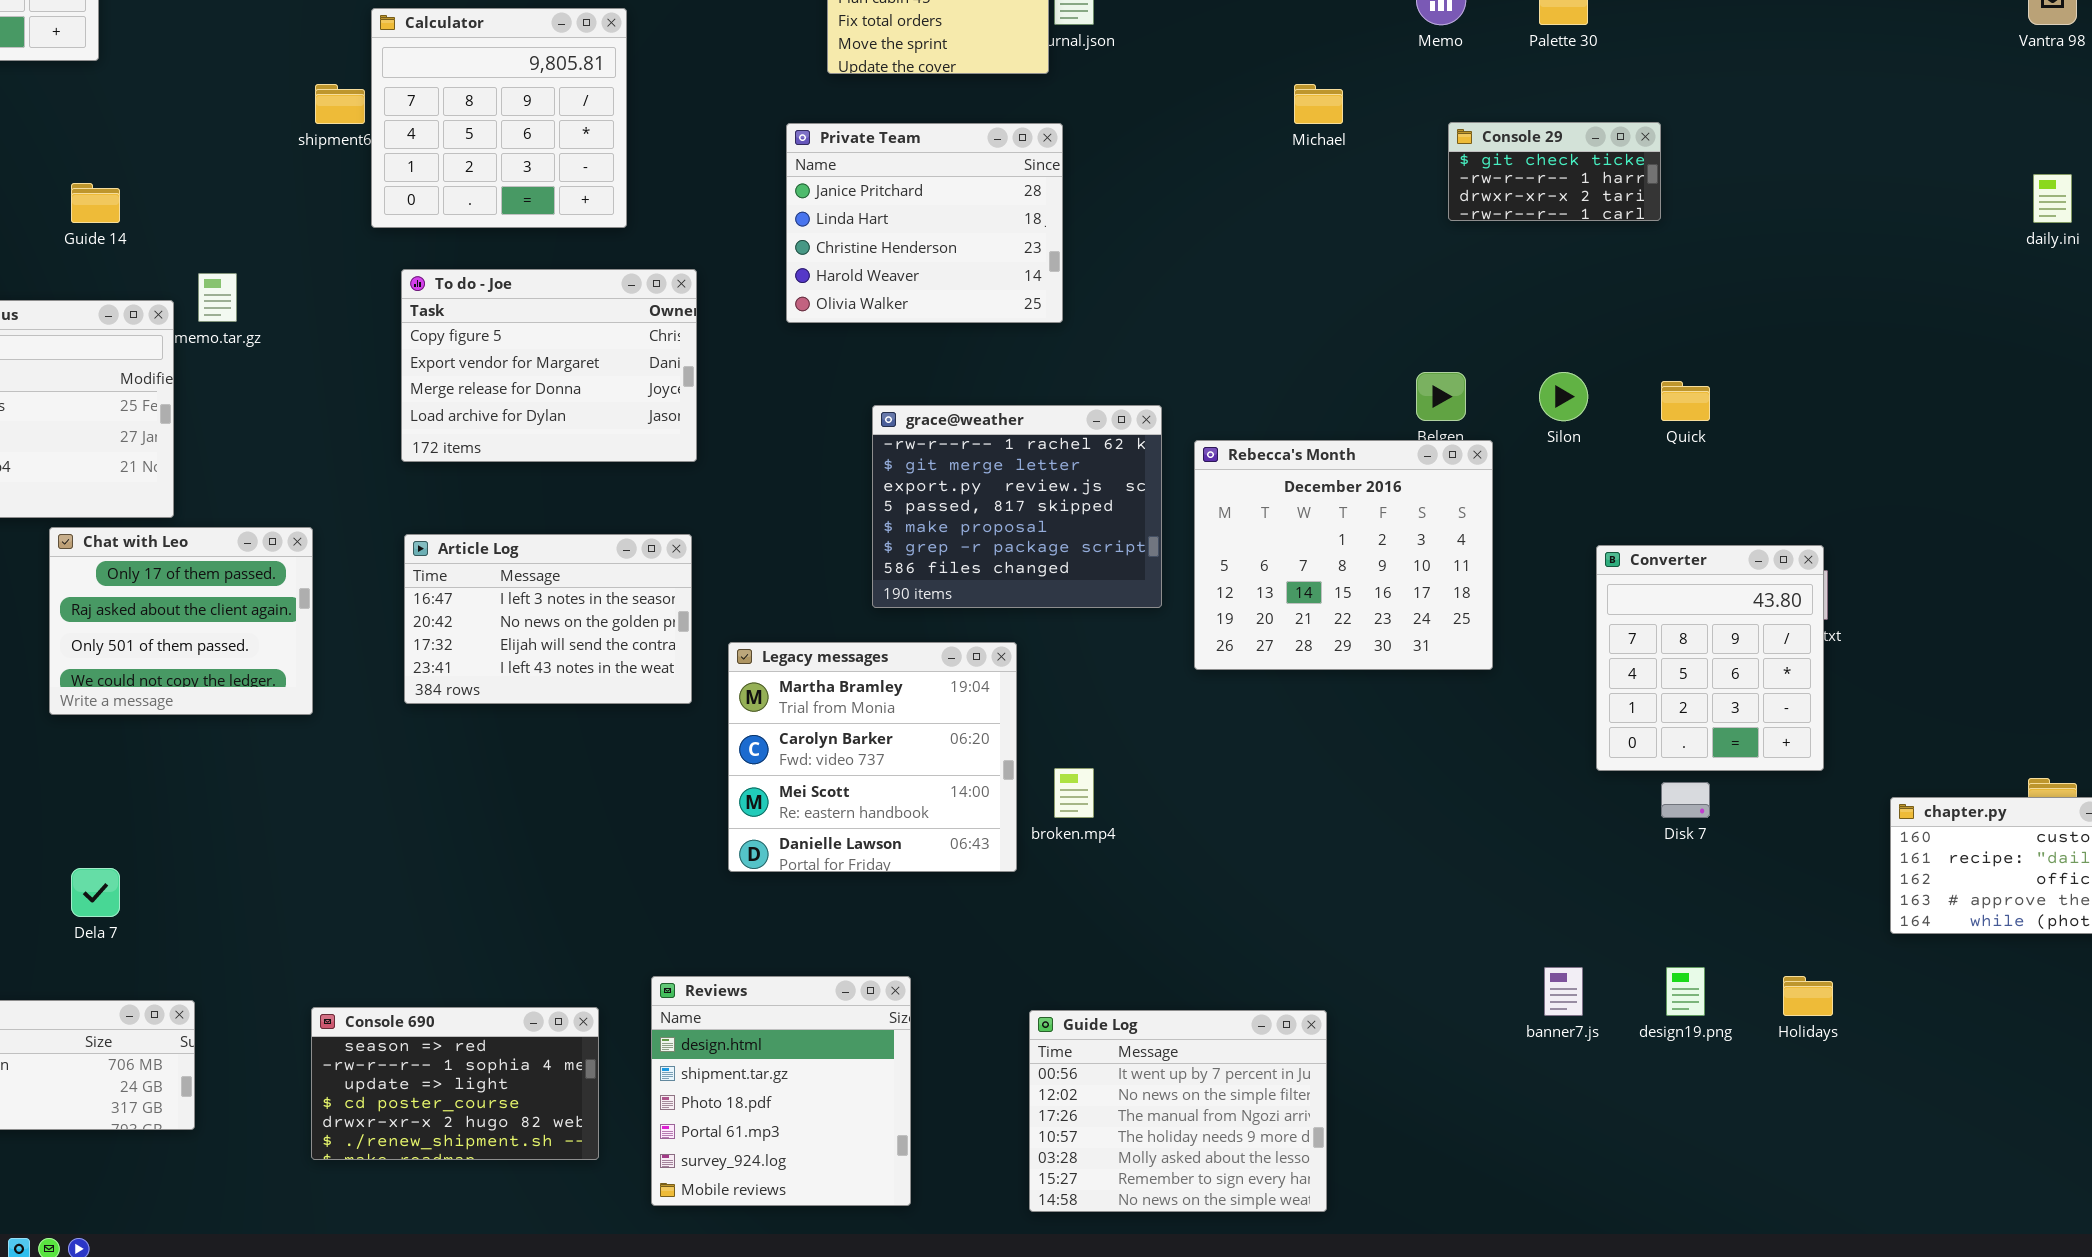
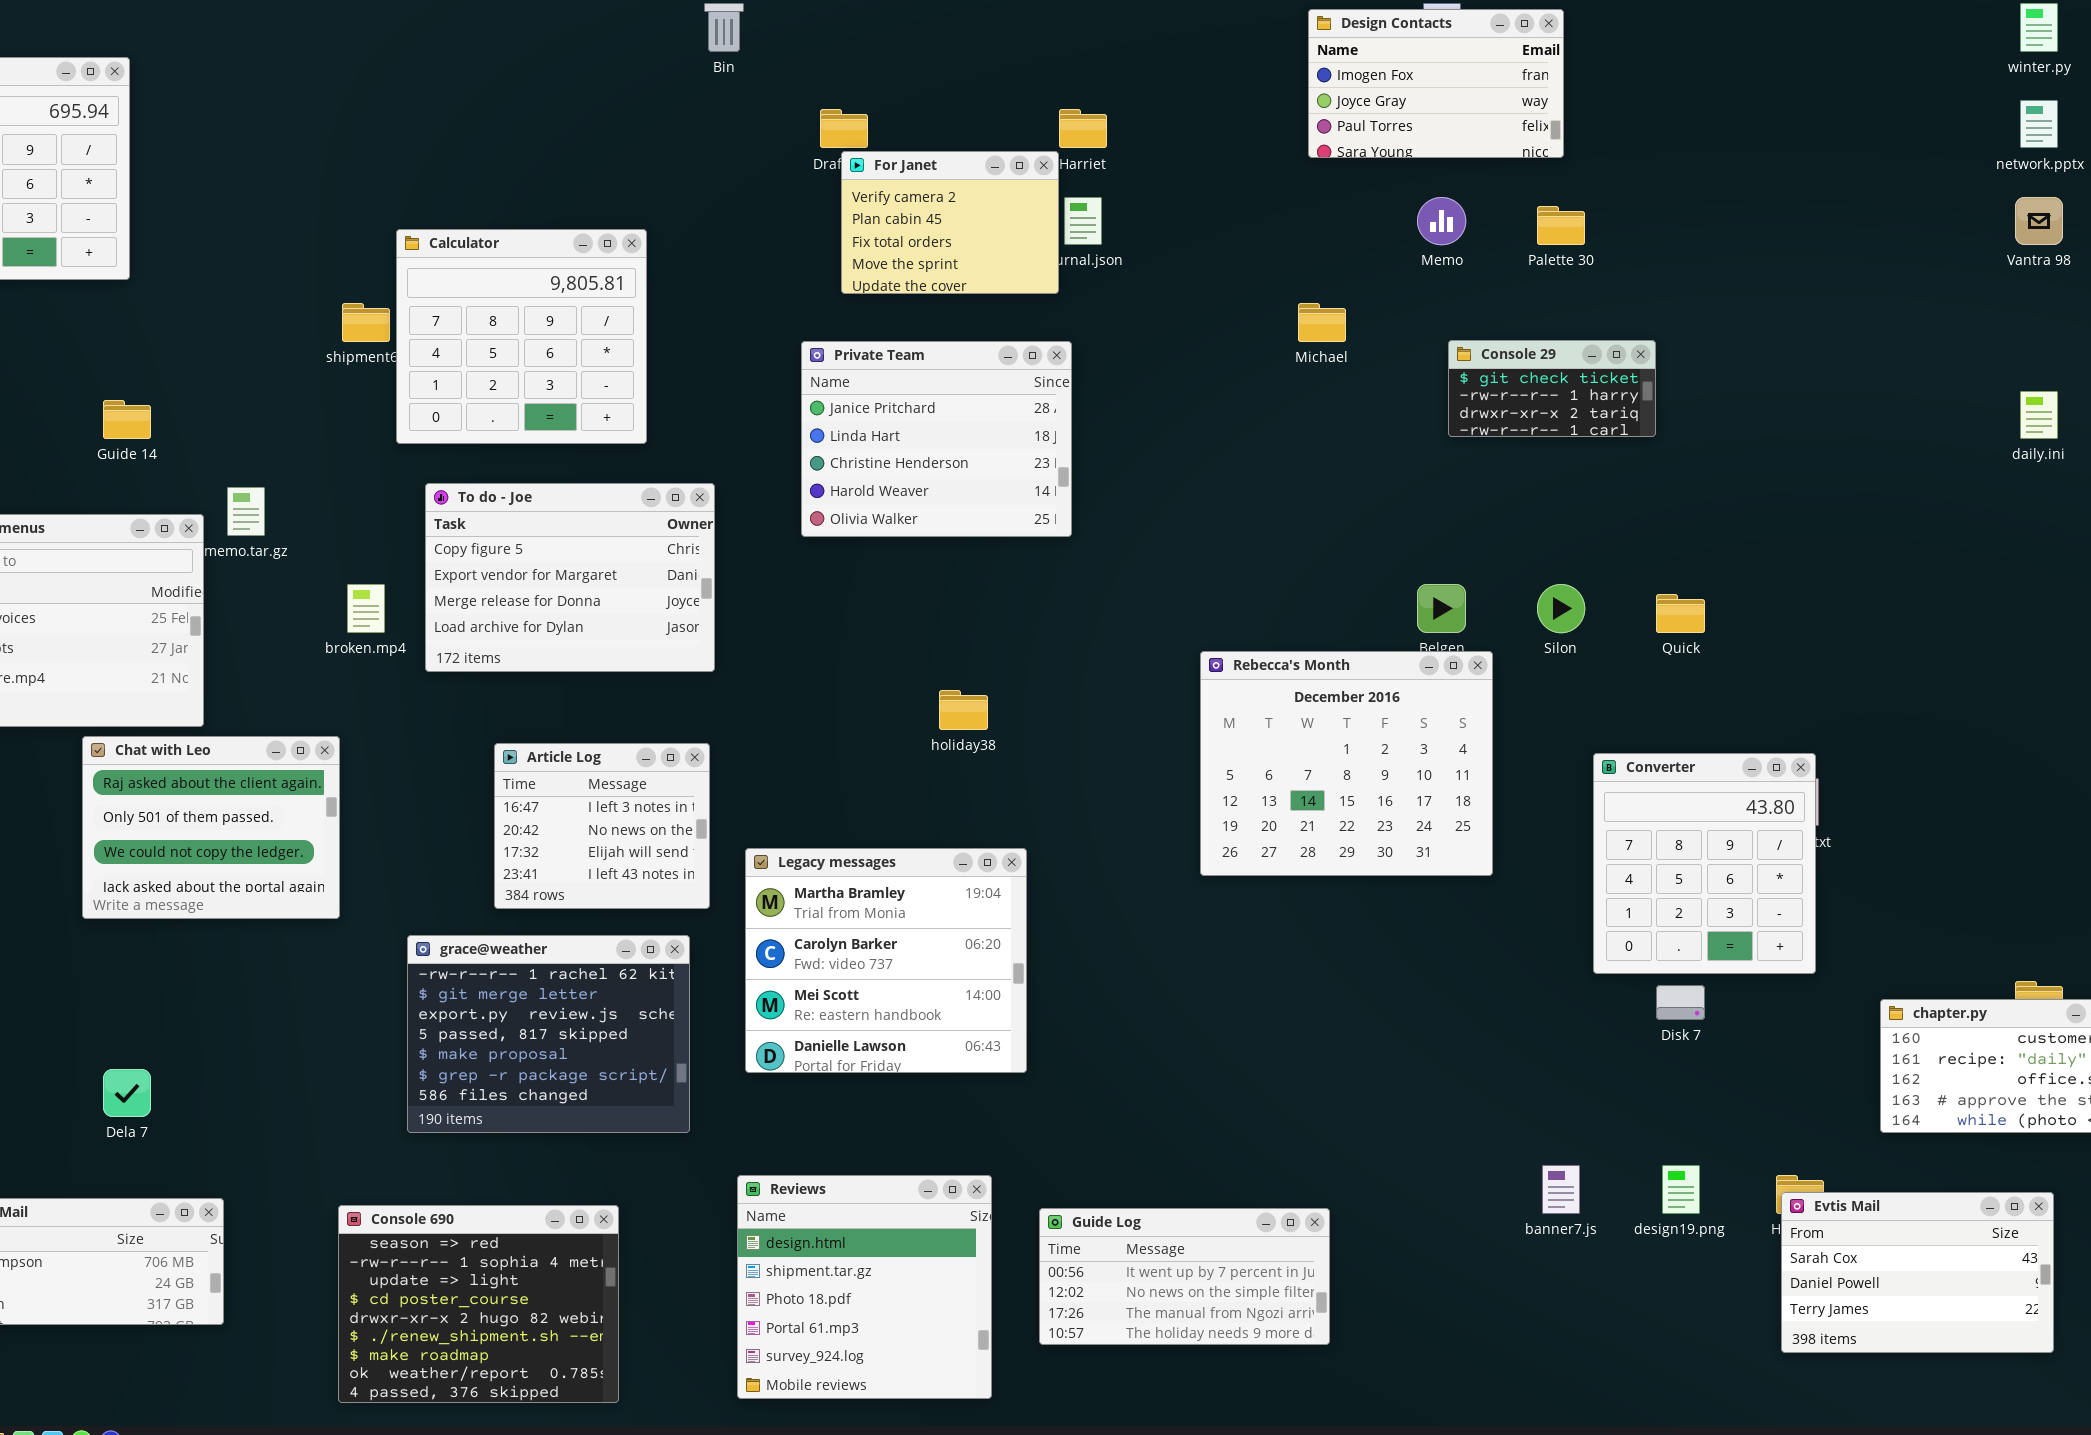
grace@weather: [872,405,1162,608] -> [407,935,690,1133], moved
Chat with Leo: [49,527,313,715] -> [82,736,340,919], scrolled down 1 row
Article Log: [404,534,692,704] -> [494,743,710,909], resized
broken.mp4: [1054,768,1094,818] -> [347,584,385,633], moved
Reviews: [651,976,911,1206] -> [737,1175,992,1399], moved
Evtis Mail: none -> [1781,1192,2054,1353], opened
Console 690: [311,1007,599,1160] -> [338,1205,619,1403], resized
Guide Log: [1029,1010,1327,1212] -> [1039,1208,1330,1345], resized

